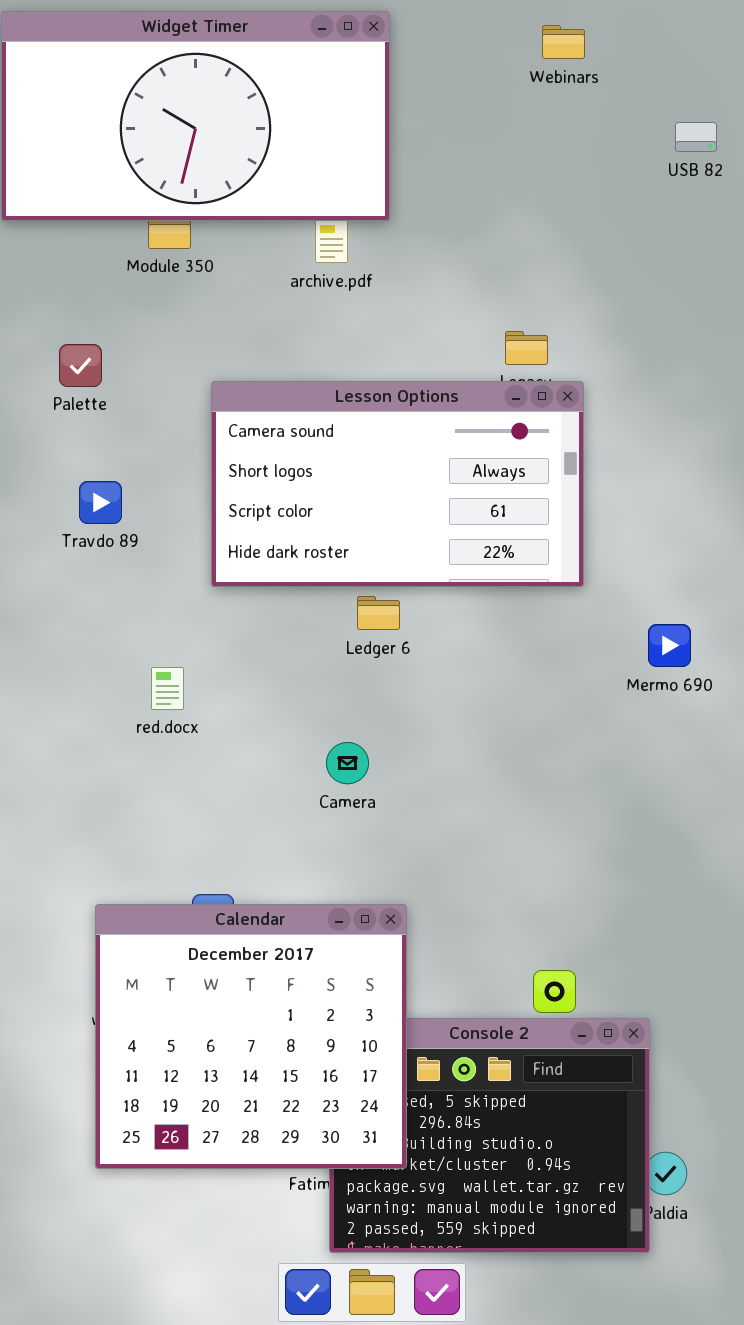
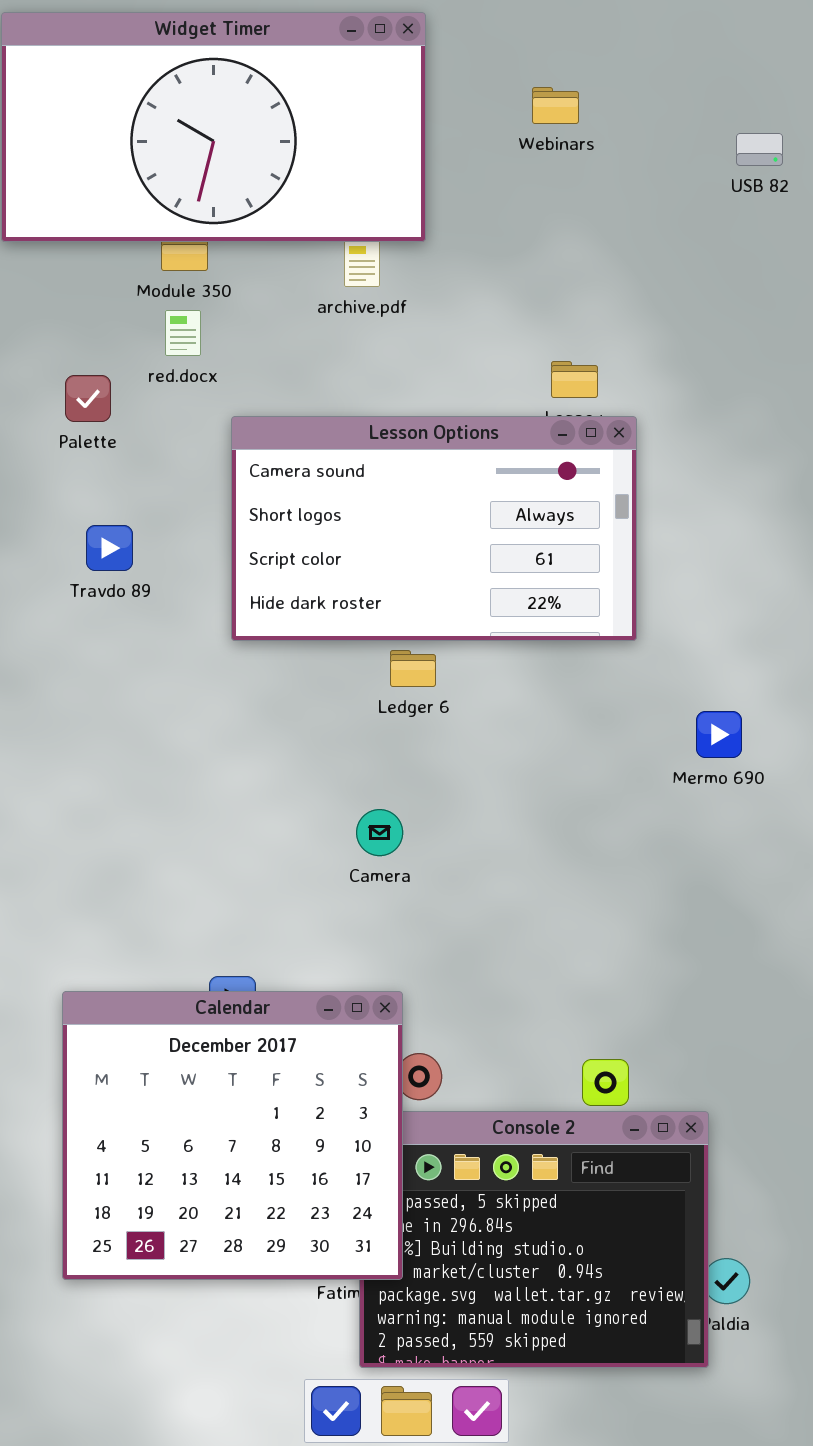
Webinars: [542,25,585,59] -> [532,87,579,124], moved
Mermo 690: [648,624,691,667] -> [696,711,742,758], moved
red.docx: [151,667,184,710] -> [165,310,201,356], moved
Calendar: [95,904,407,1169] -> [62,991,403,1280], moved

